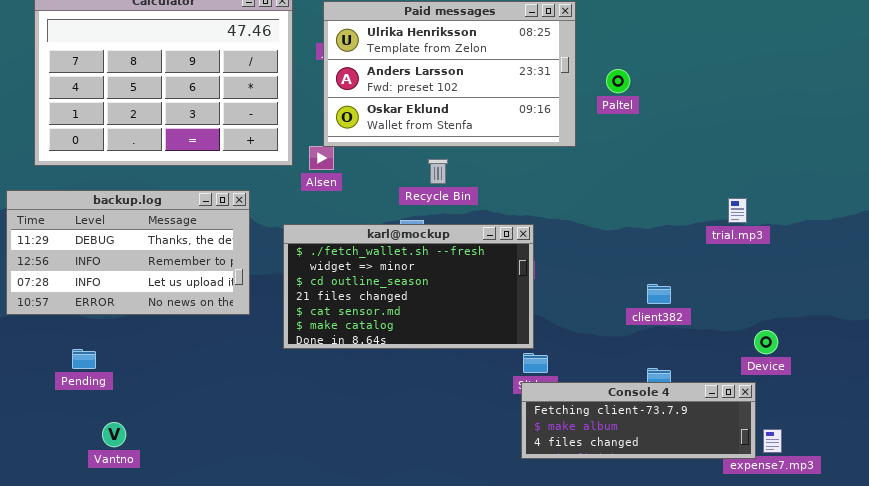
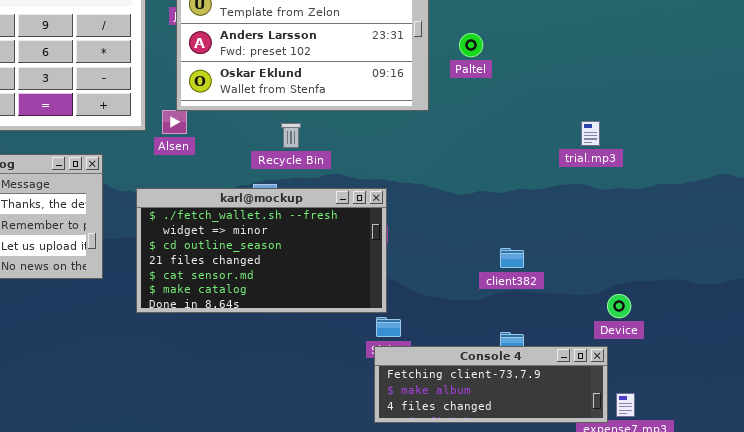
trial.mp3: [728,198,747,223] -> [581,121,600,146], moved

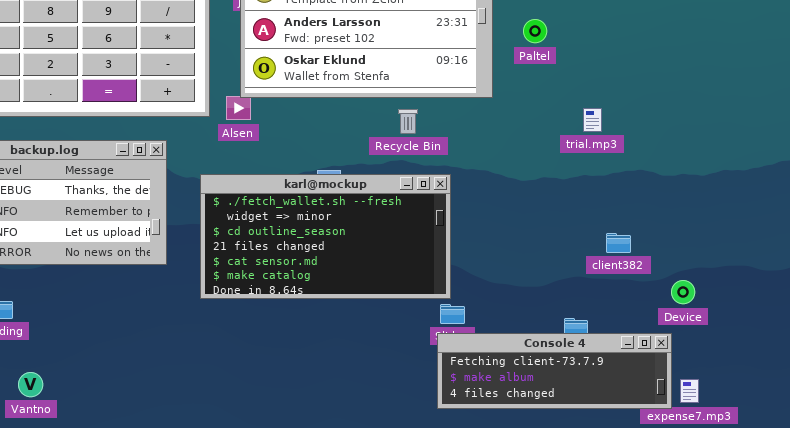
trial.mp3: [581,121,600,146] -> [583,108,602,132], moved
Recycle Bin: [281,123,301,148] -> [398,109,418,134], moved
client382: [500,248,524,268] -> [606,233,631,253], moved

